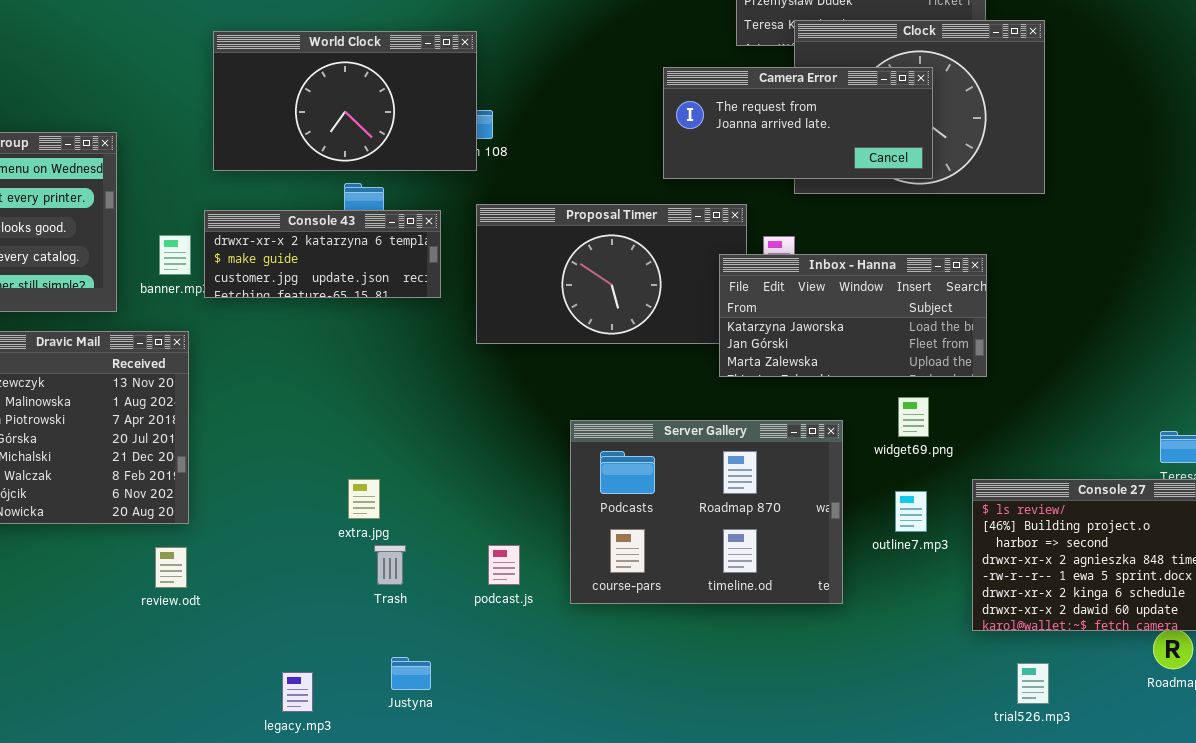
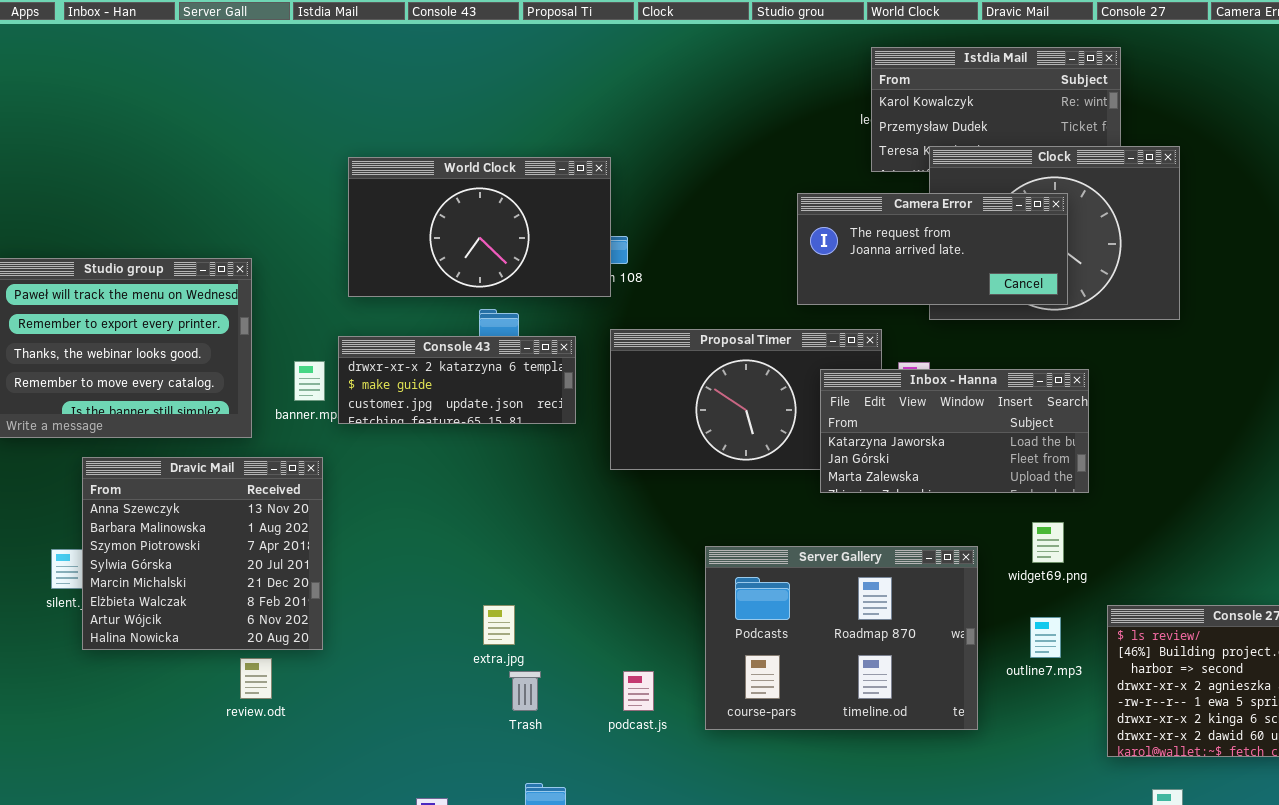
Inbox - Hanna: [719,254,987,377] -> [820,369,1089,493], moved
review.odt: [155,547,187,588] -> [240,658,272,699], moved

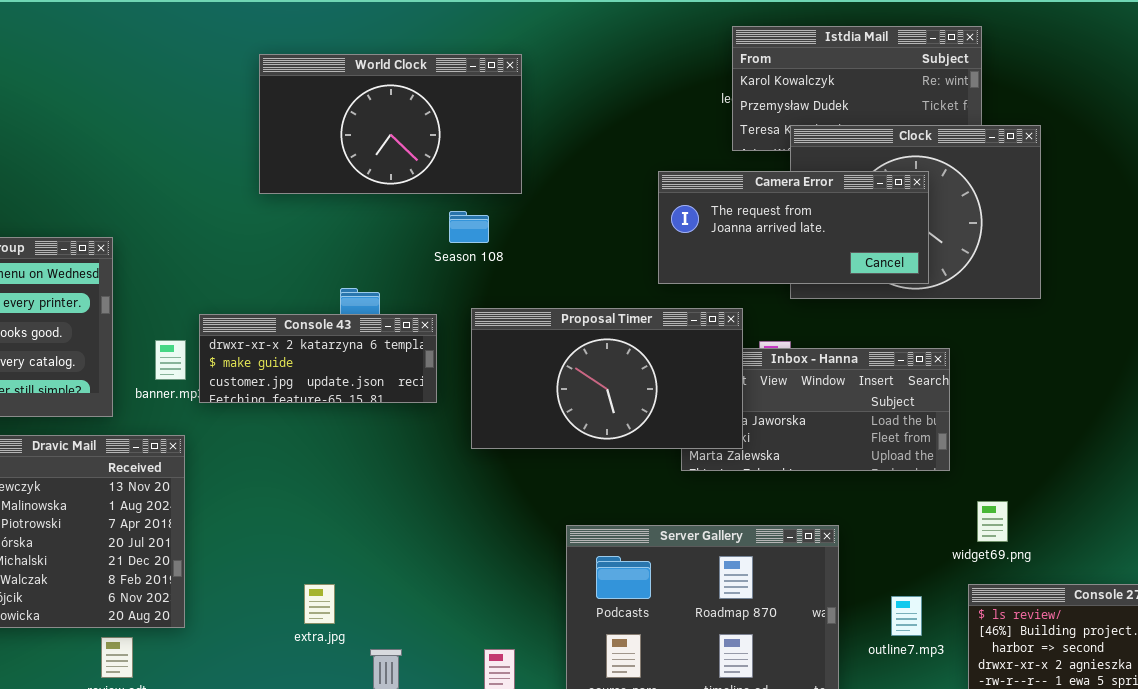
World Clock: [348,157,611,297] -> [259,54,522,194], moved
Proposal Timer: [610,329,882,470] -> [471,308,743,449], raised
widget69.png: [1032,522,1064,563] -> [977,501,1008,542], moved
extra.jpg: [483,605,515,645] -> [304,584,335,624], moved

